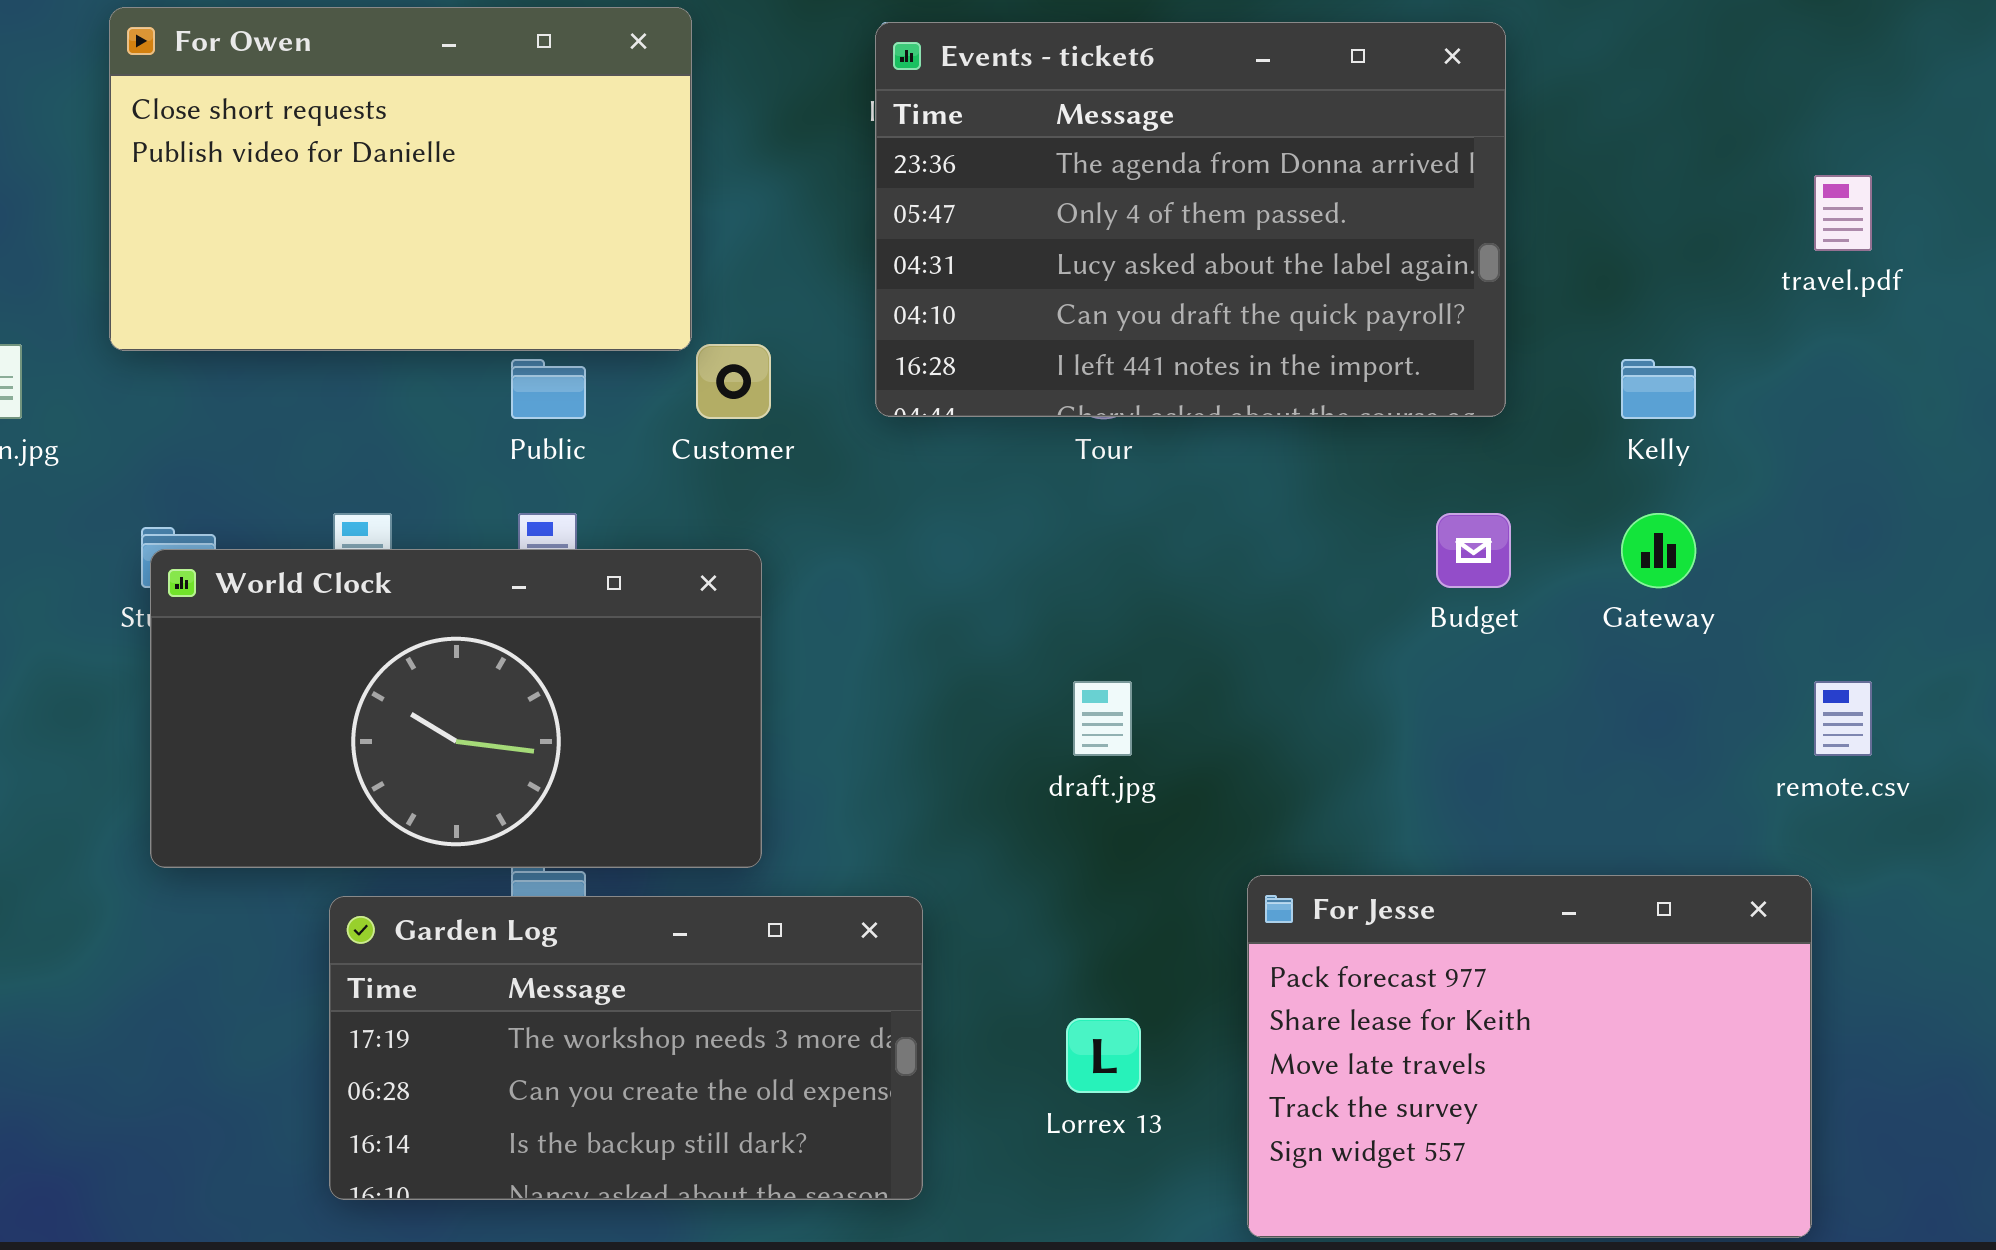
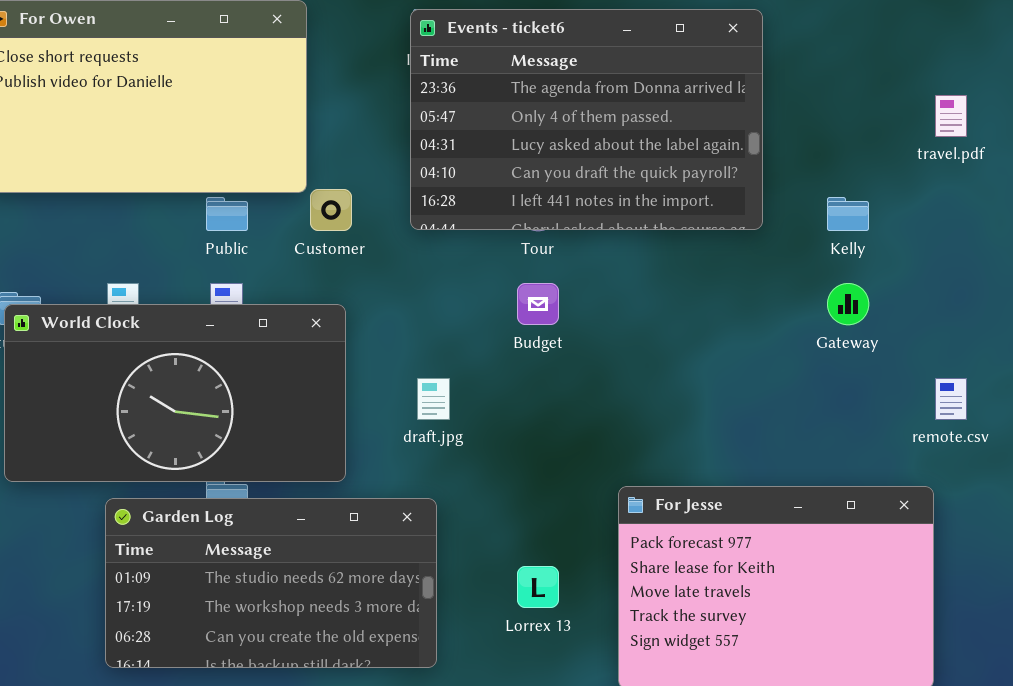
Budget: [1436,513,1511,588] -> [517,283,559,325], moved
draft.jpg: [1073,681,1132,756] -> [417,378,450,420], moved
Garden Log: [329,896,923,1200] -> [105,498,437,668], scrolled up 1 row

